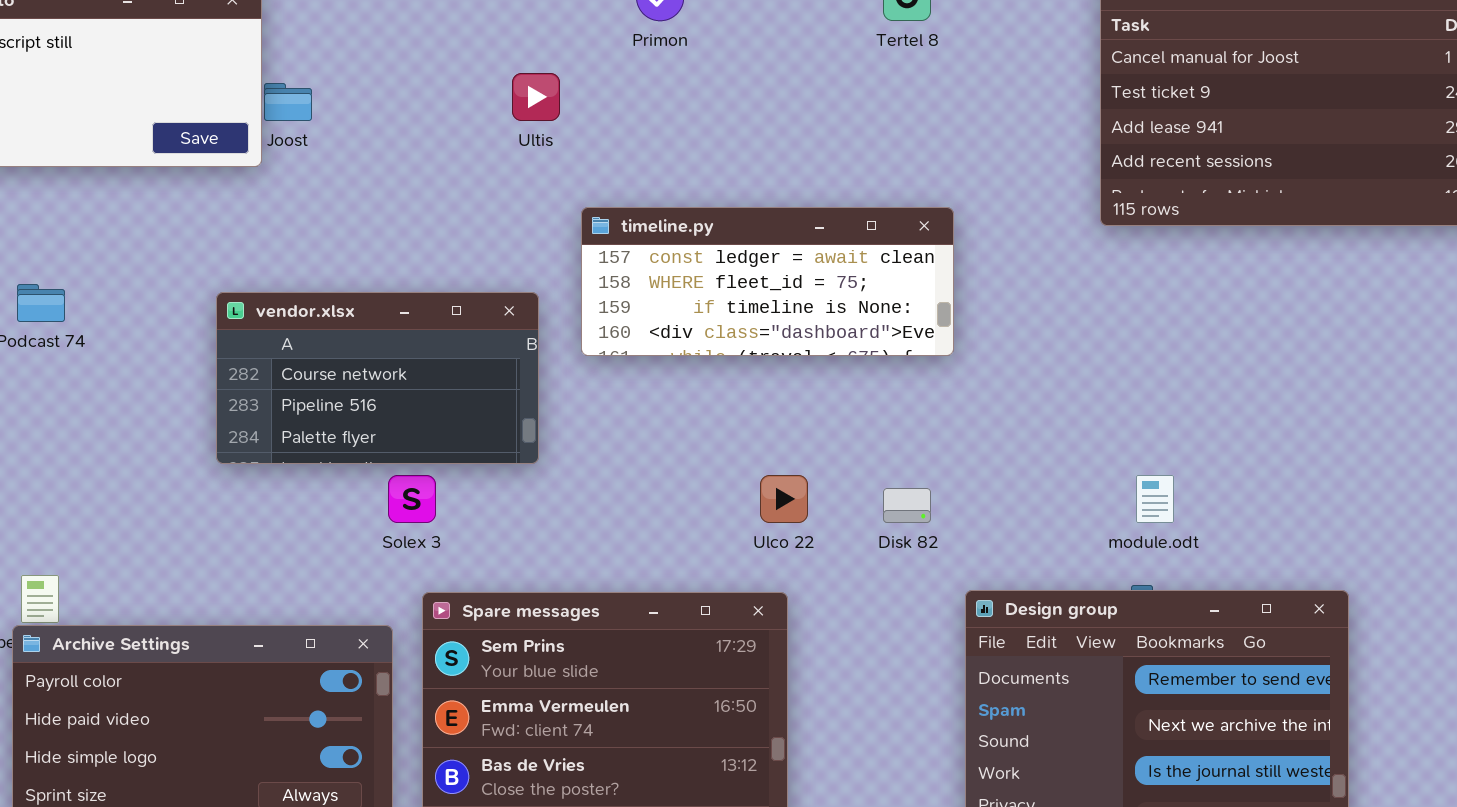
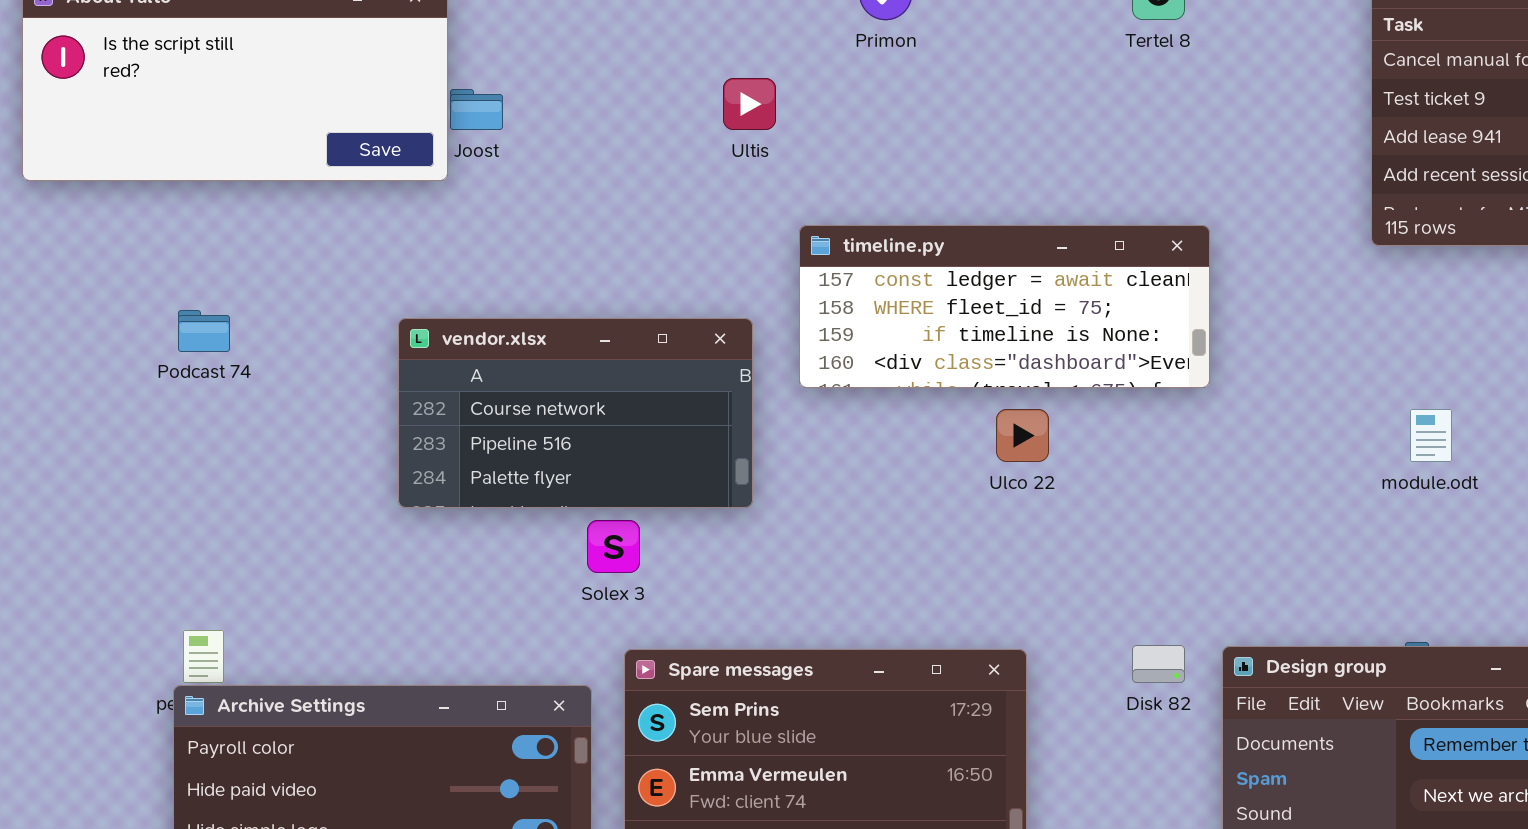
Ulco 22: [760,475,808,523] -> [996,409,1049,462], moved
module.odt: [1136,475,1174,523] -> [1410,409,1452,462], moved
Disk 82: [883,488,931,523] -> [1132,645,1185,683], moved

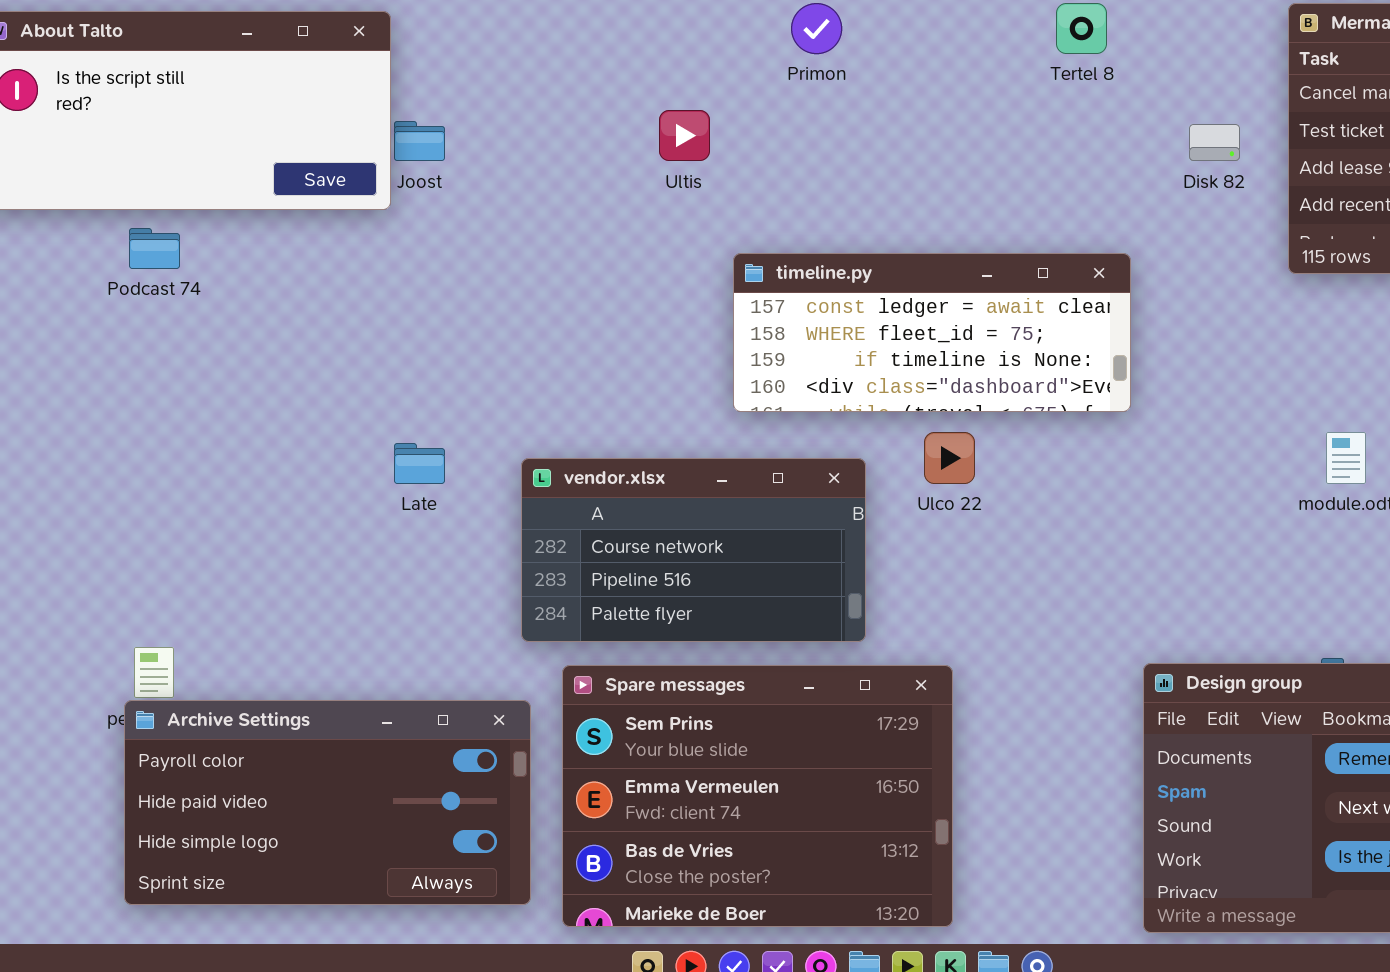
Podcast 74: [178,310,230,352] -> [129,228,180,269], moved
vendor.xlsx: [398,318,753,508] -> [521,458,866,642], moved
Disk 82: [1132,645,1185,683] -> [1189,124,1240,161], moved

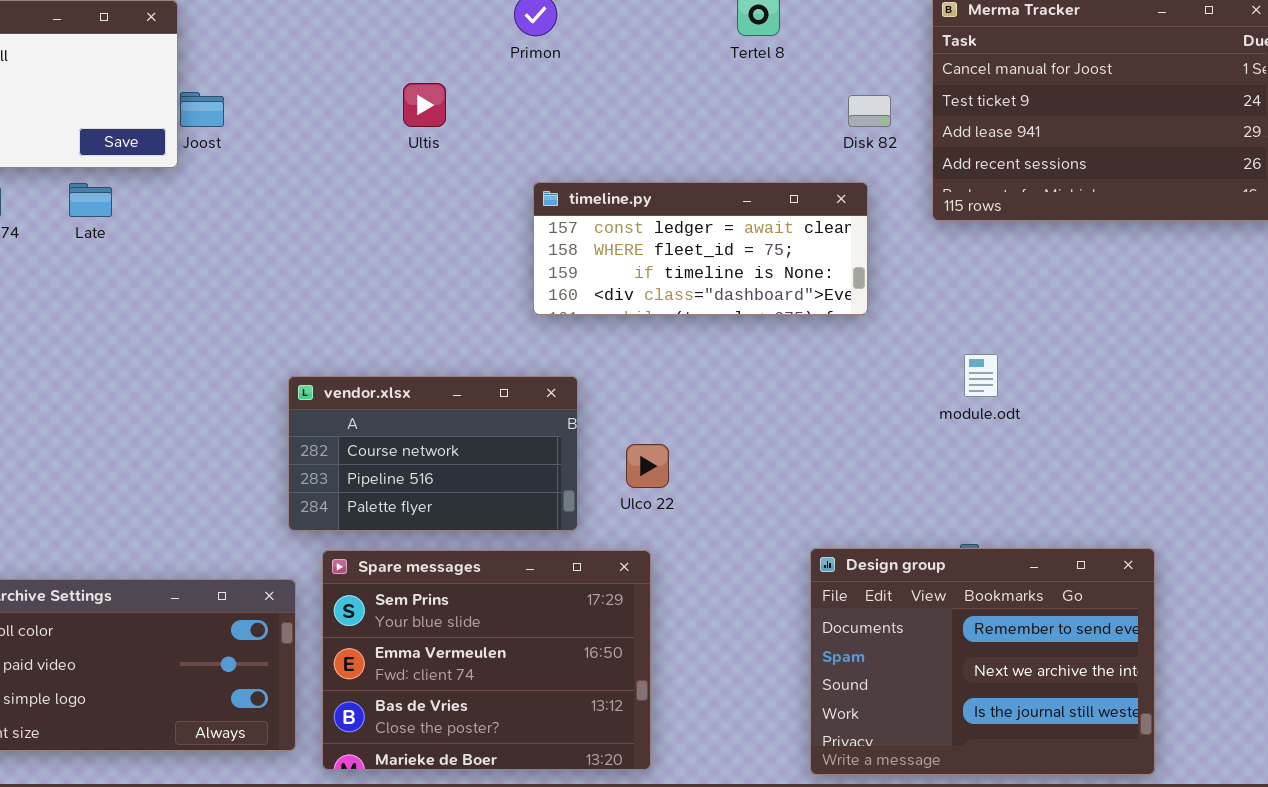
timeline.py: [733,253,1131,412] -> [533,182,868,315], moved
Ulco 22: [924,432,975,484] -> [626,444,669,488], moved
Late: [394,443,445,484] -> [69,183,112,217], moved

